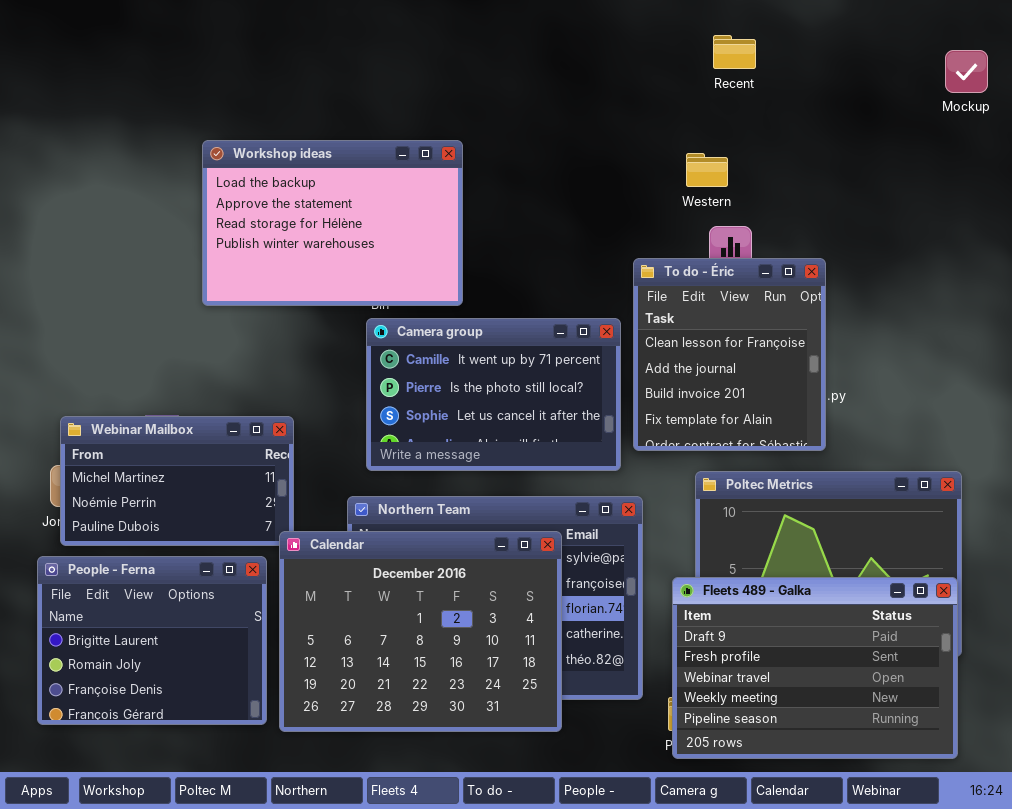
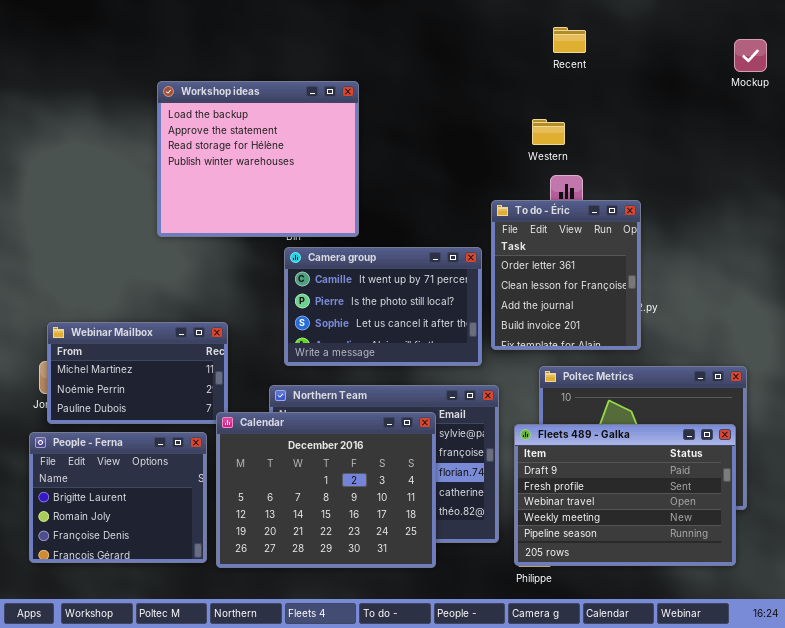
Workshop ideas: [202,140,463,306] -> [157,81,359,237], resized
To do - Éric: [633,258,826,451] -> [491,200,641,350], scrolled up 1 row
Fleets 489 - Galka: [672,577,958,759] -> [514,424,736,566], moved

